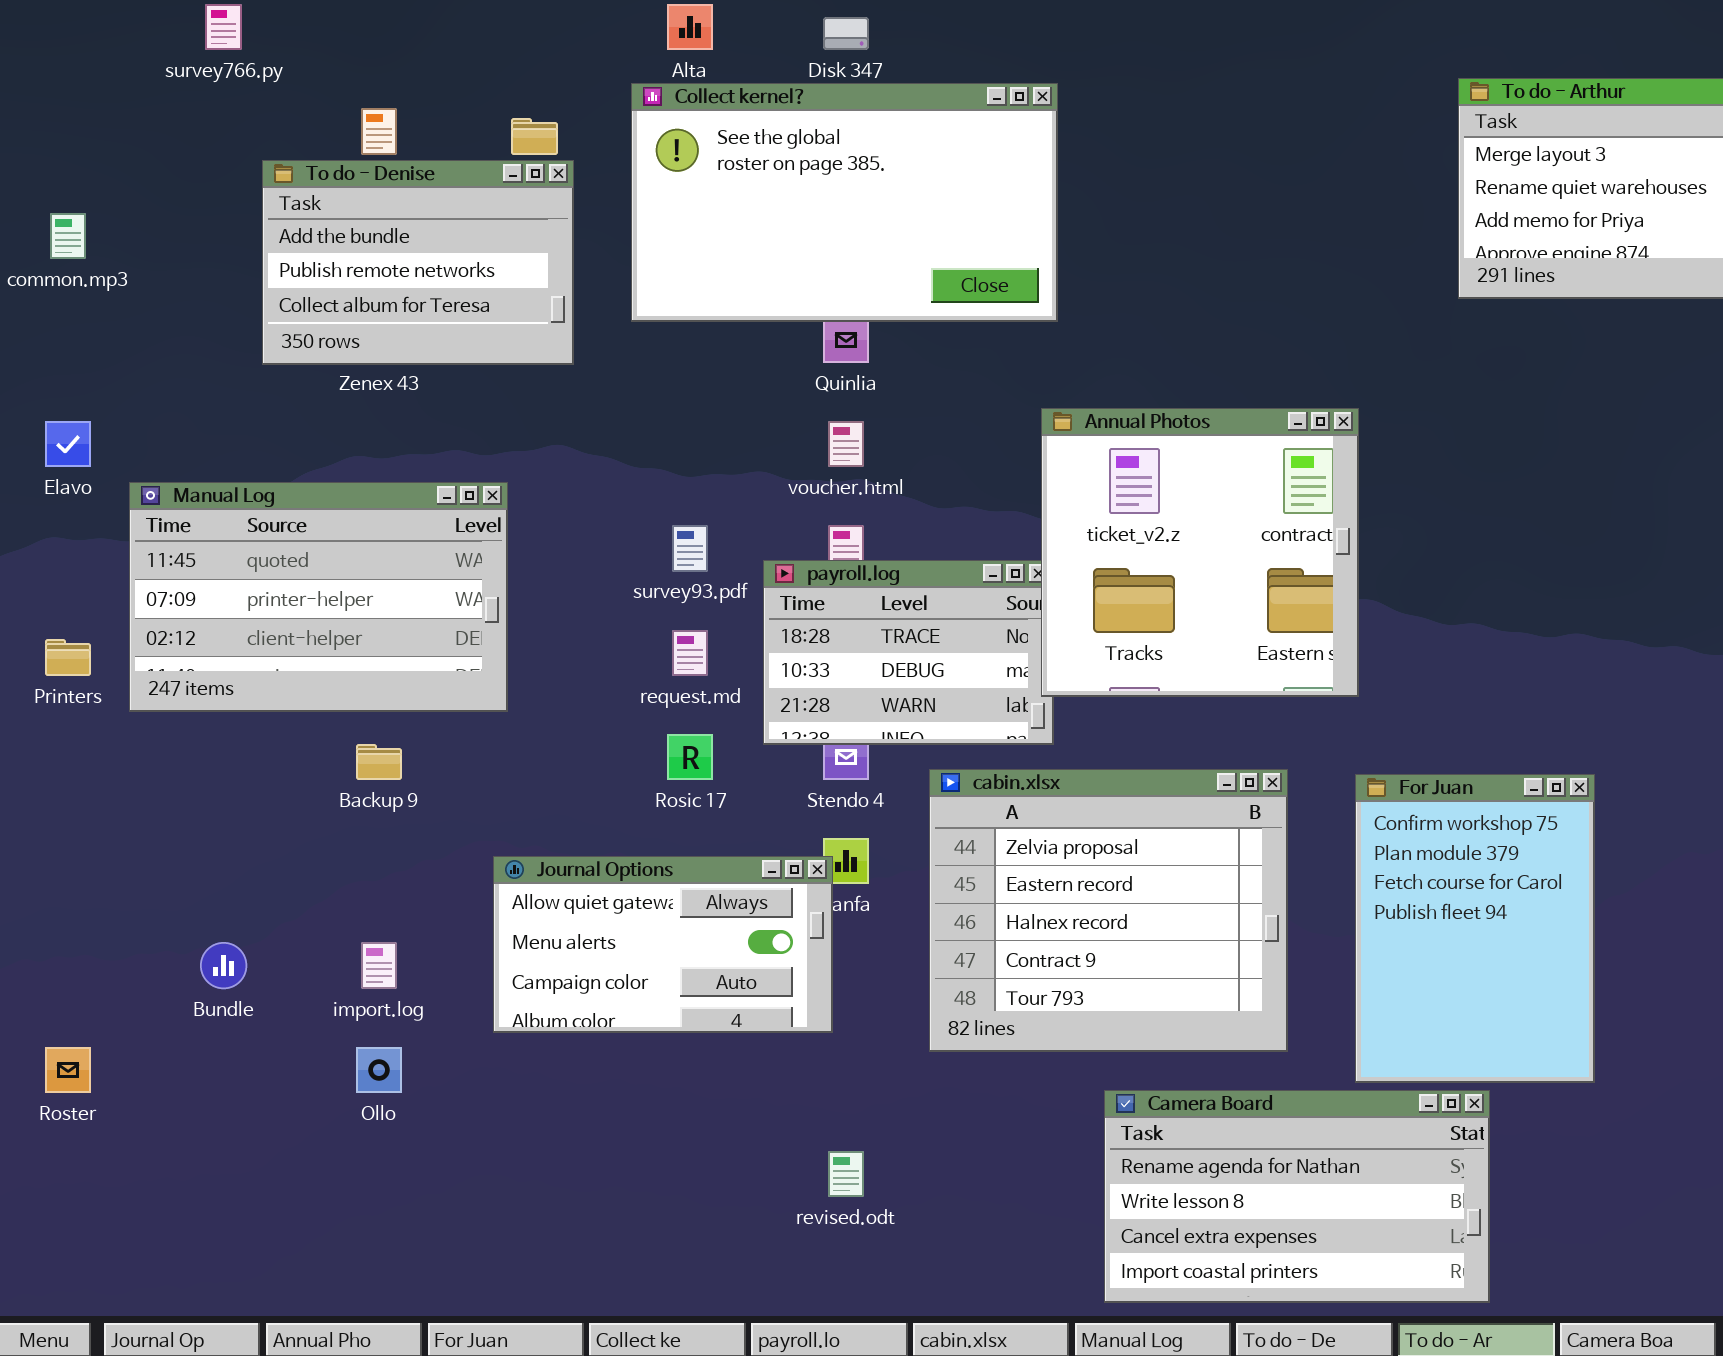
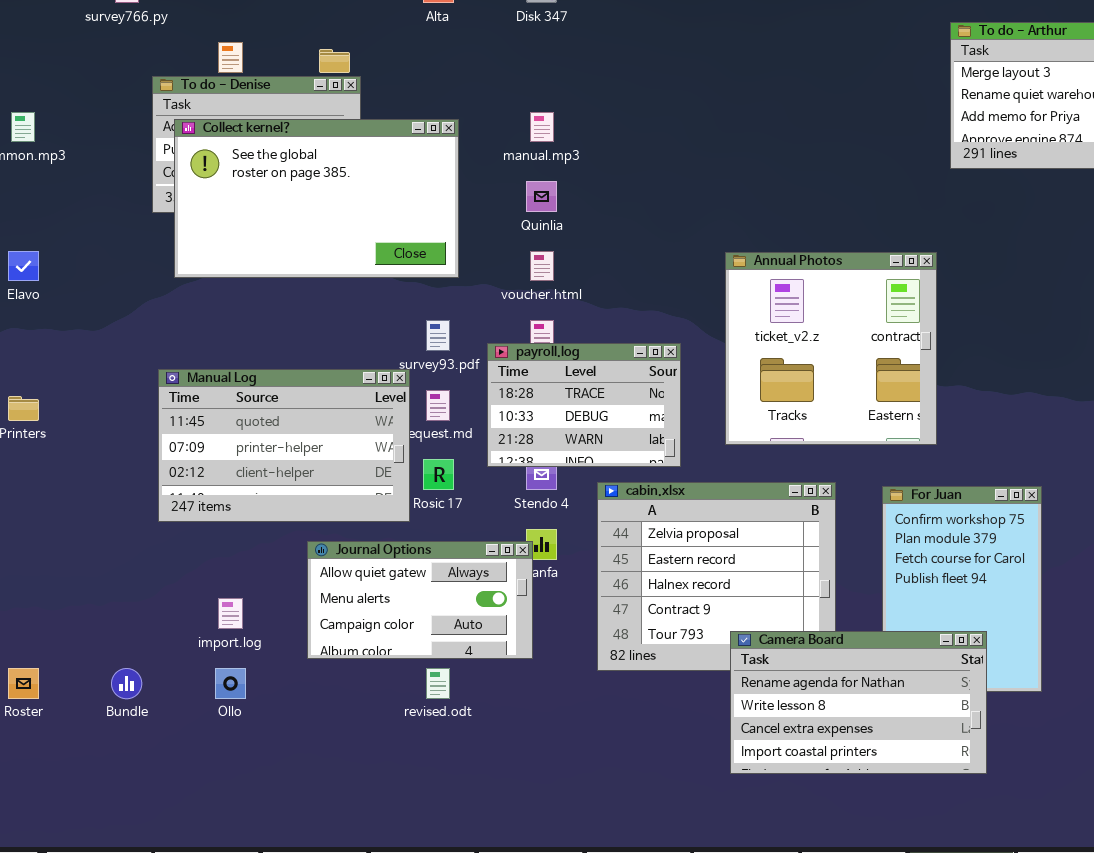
Collect kernel?: [631,83,1058,322] -> [174,119,459,278], moved
Annual Photos: [1041,408,1359,697] -> [725,252,937,445], moved
Manual Log: [129,482,508,712] -> [158,369,410,522], moved
Bundle: [200,942,247,989] -> [111,668,142,699], moved
Camera Board: [1104,1090,1490,1303] -> [730,631,987,774], moved
revised.odt: [828,1151,864,1197] -> [426,668,450,699], moved

